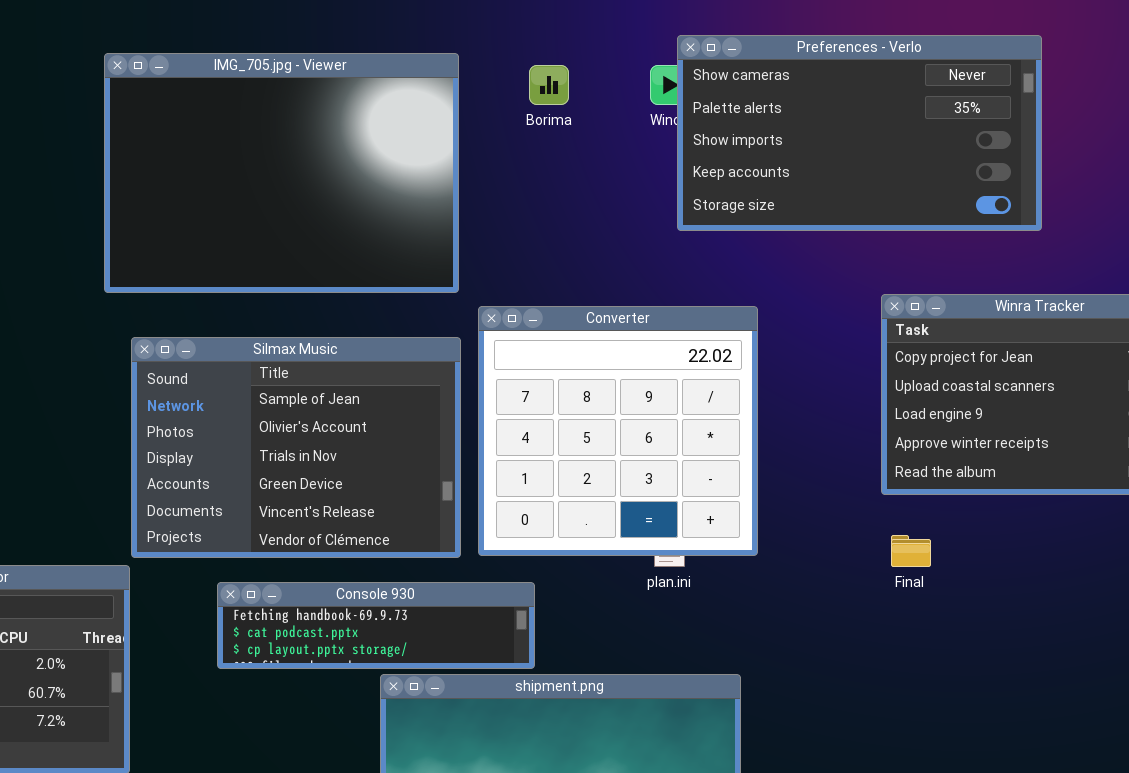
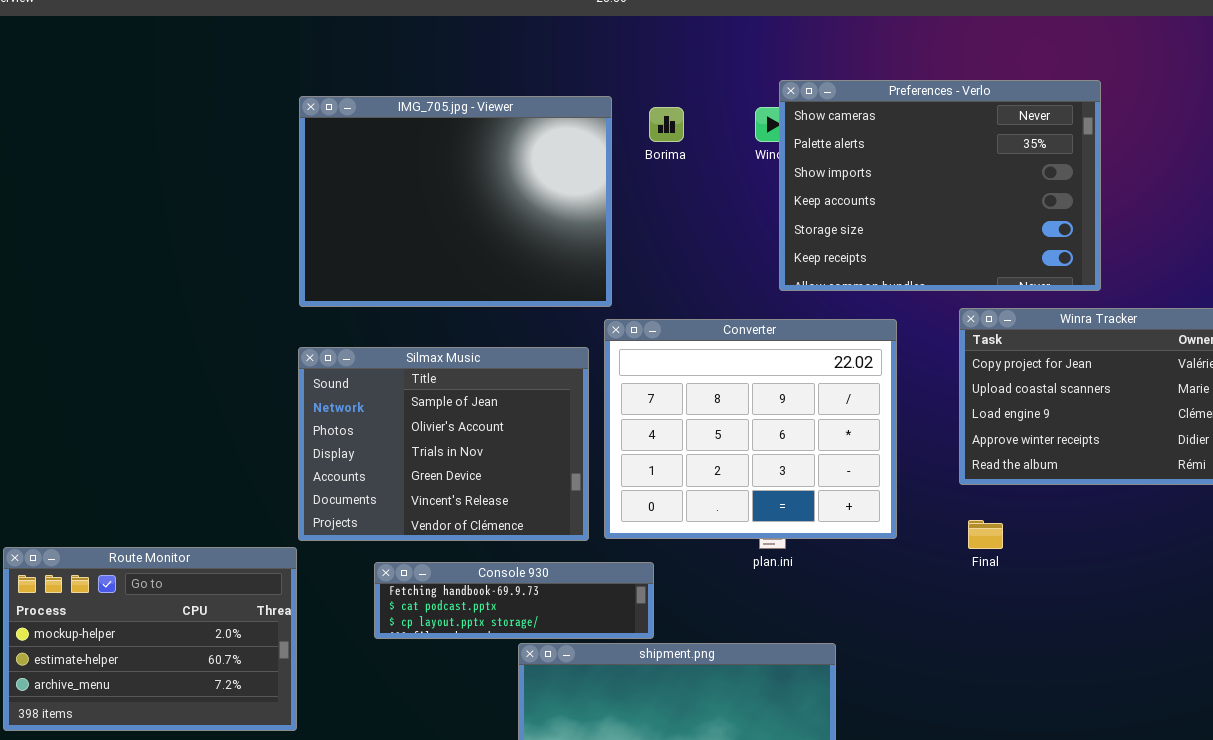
Preferences - Verlo: [677,35,1042,231] -> [779,80,1101,291], resized
IMG_705.jpg - Viewer: [104,53,459,293] -> [299,96,612,307], moved
Converter: [478,306,758,556] -> [604,319,897,539], resized

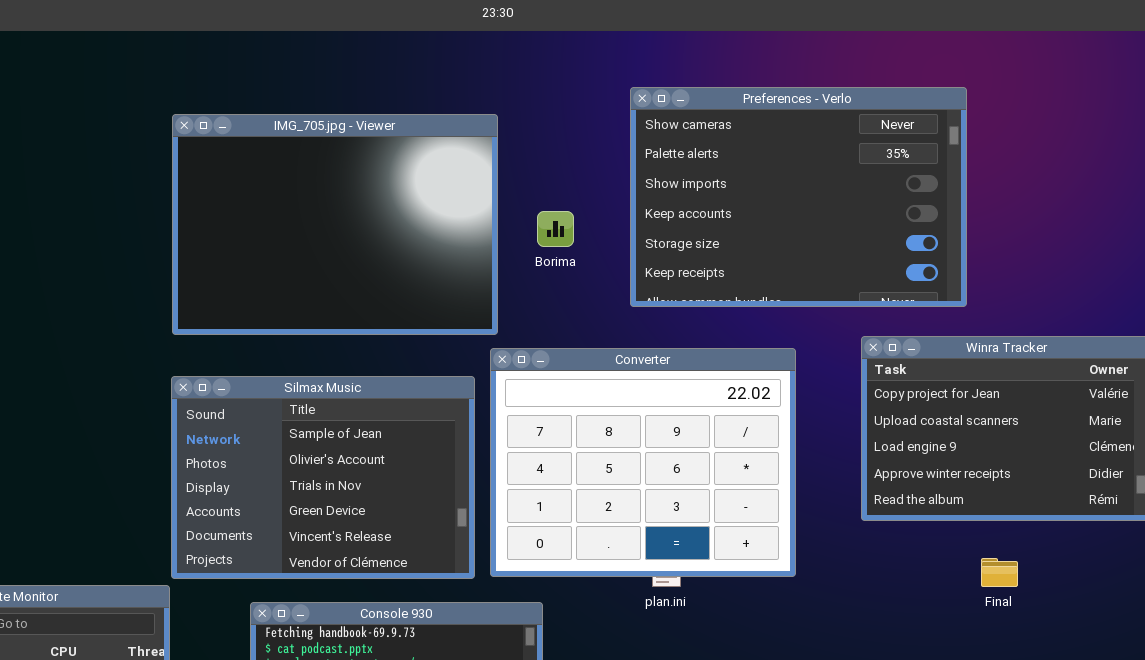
Preferences - Verlo: [779,80,1101,291] -> [630,87,967,307], moved
Borima: [649,107,684,142] -> [537,211,574,247], moved
Final: [968,520,1003,549] -> [981,558,1018,587], moved

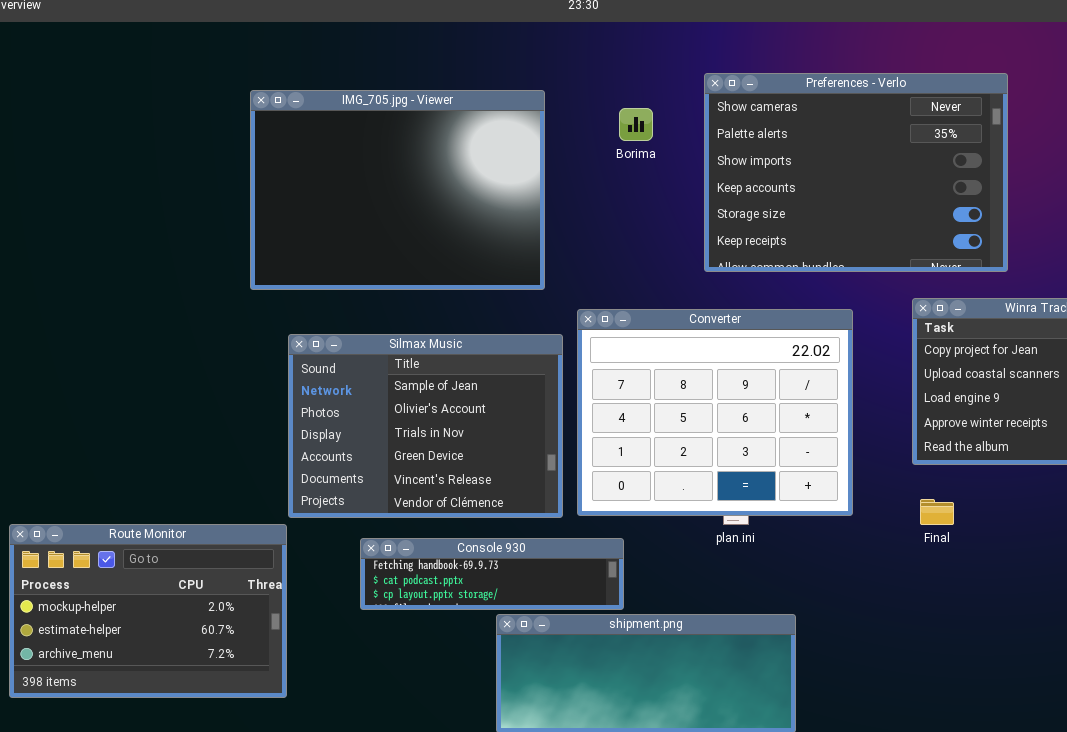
IMG_705.jpg - Viewer: [172,114,498,335] -> [250,90,545,290], moved
Borima: [537,211,574,247] -> [619,108,653,141], moved
Final: [981,558,1018,587] -> [920,499,954,525], moved

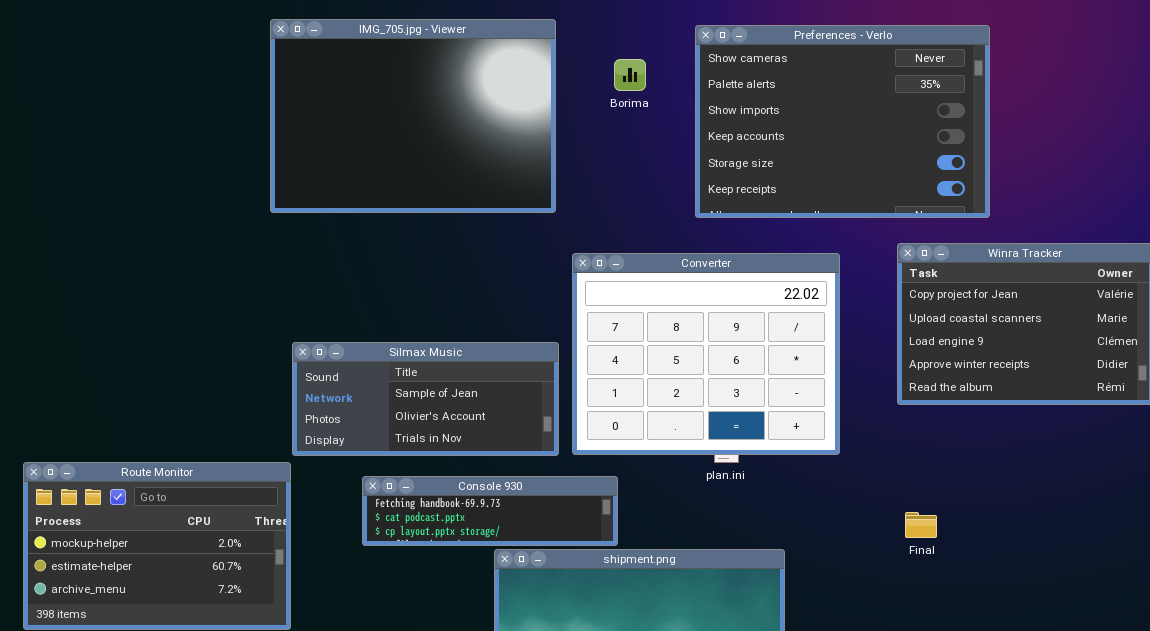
IMG_705.jpg - Viewer: [250,90,545,290] -> [270,19,556,213], moved
Silmax Music: [288,334,563,518] -> [292,342,559,456], resized
Final: [920,499,954,525] -> [905,512,937,538], moved

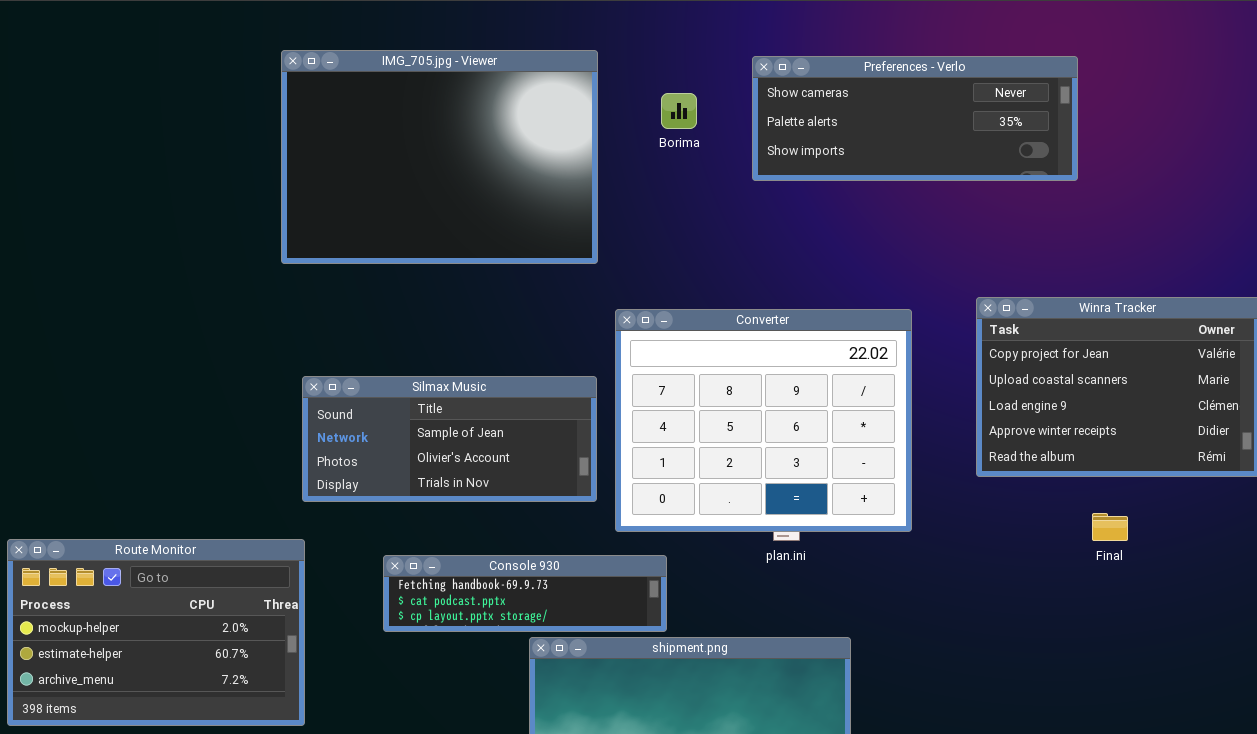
Preferences - Verlo: [695,25,990,218] -> [752,56,1078,181], resized
Silmax Music: [292,342,559,456] -> [302,376,597,502], moved
Final: [905,512,937,538] -> [1092,513,1128,541], moved

